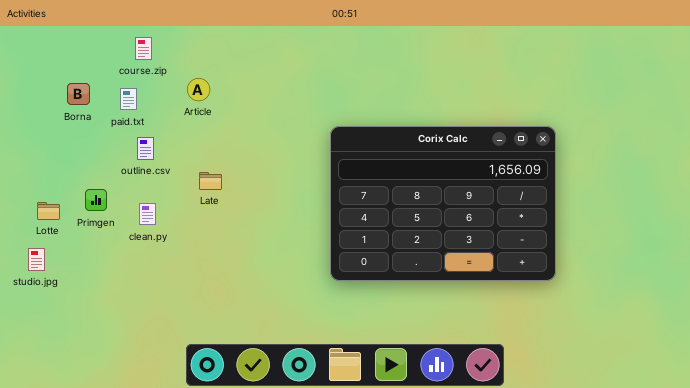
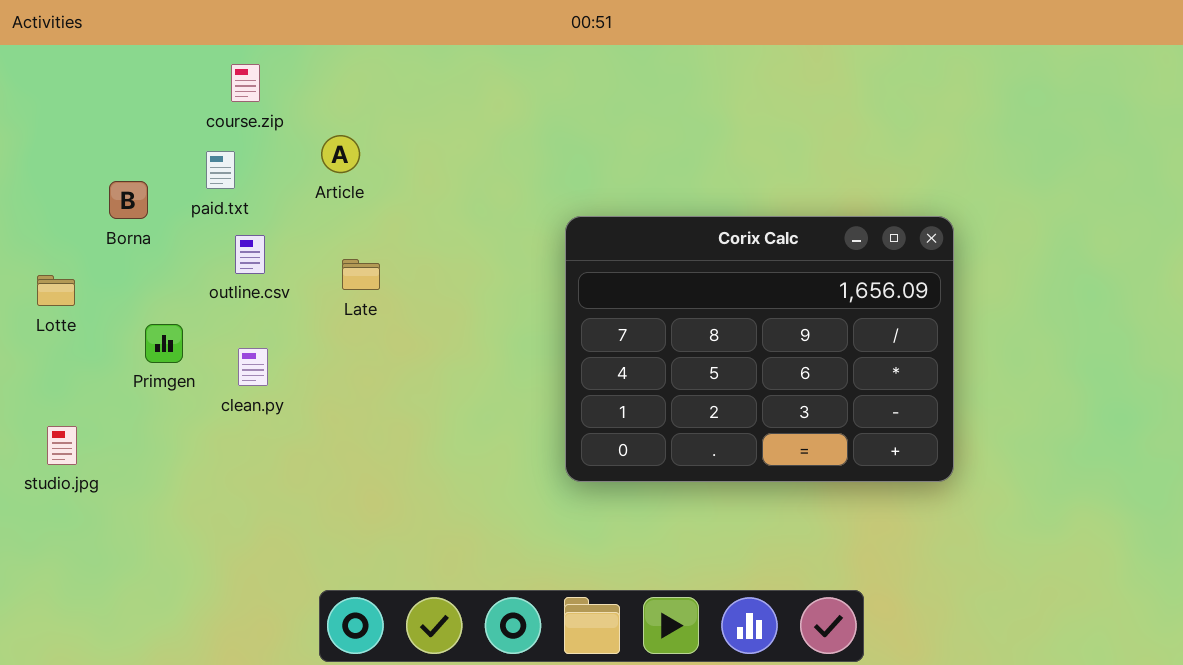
Borna: [67,83,90,105] -> [109,181,148,219], moved
Late: [199,172,222,190] -> [342,259,380,290], moved
Lotte: [37,202,60,220] -> [37,275,75,306], moved

